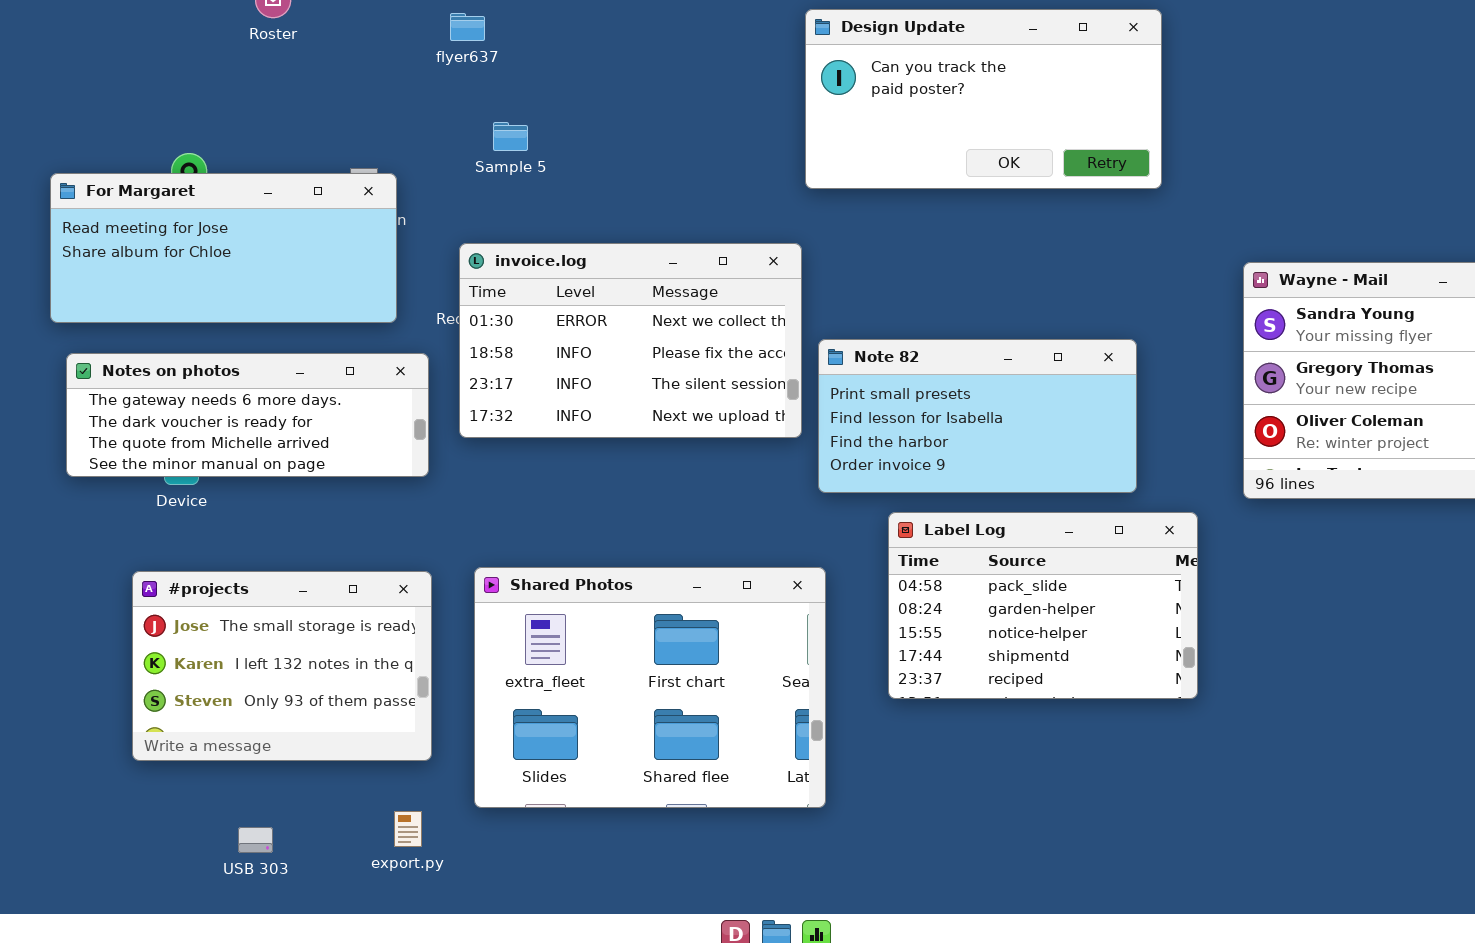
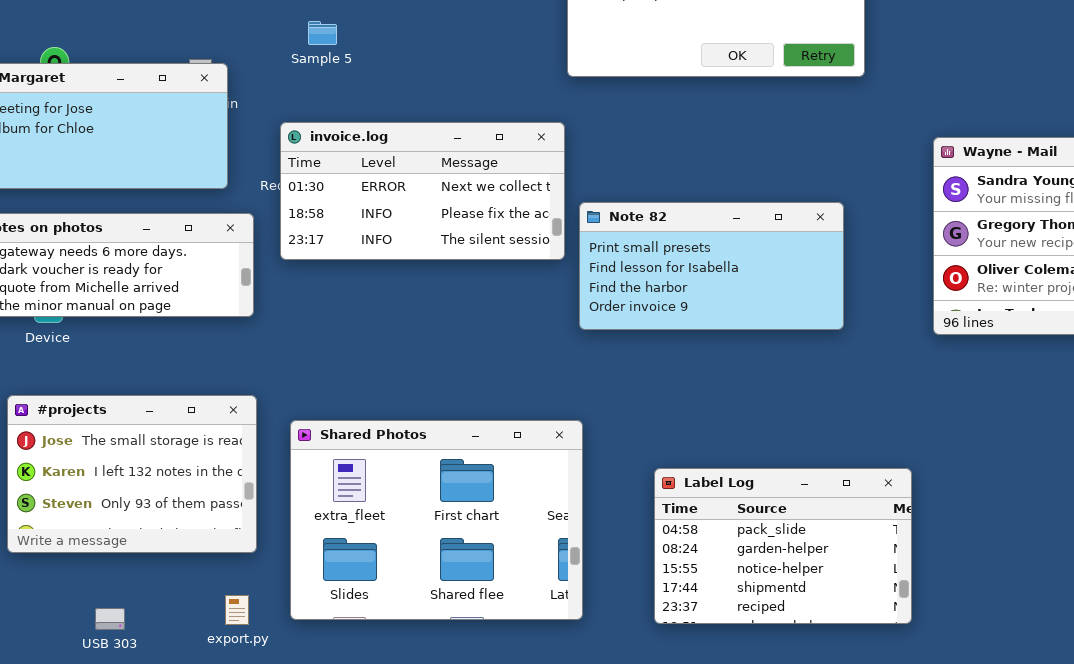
invoice.log: [459,243,802,438] -> [280,122,565,260], resized
Label Log: [888,512,1198,699] -> [654,468,912,624], moved
Shared Photos: [474,567,826,808] -> [290,420,583,620], moved

